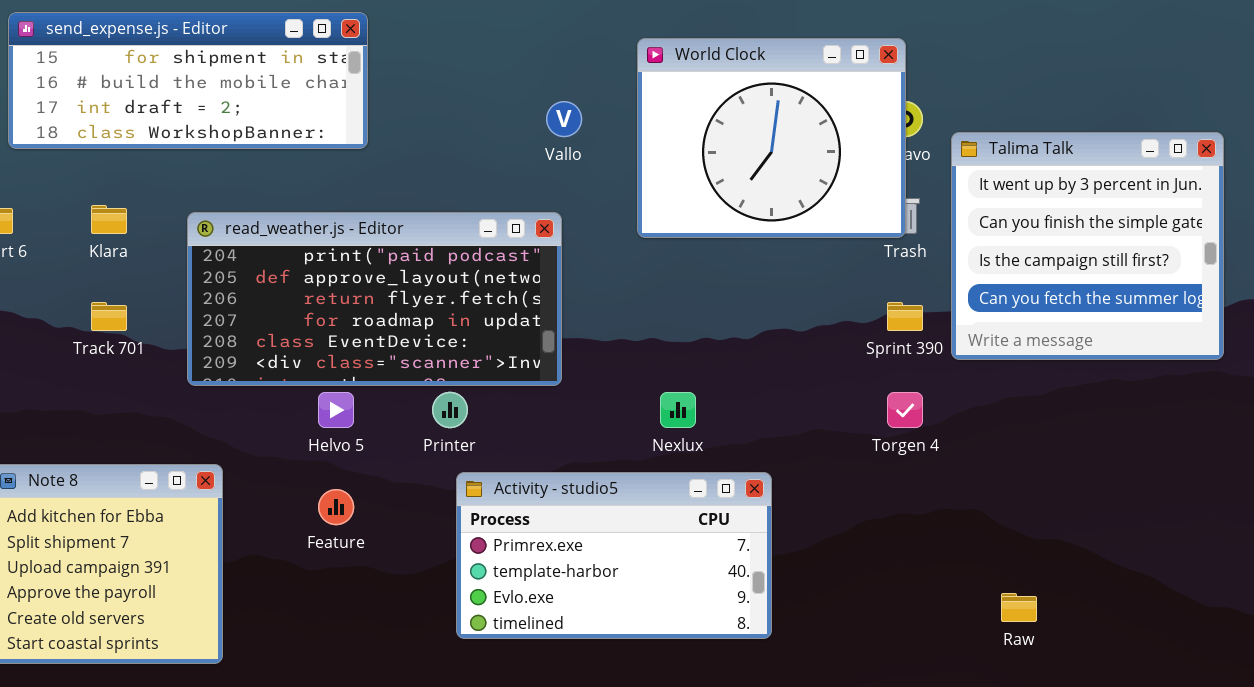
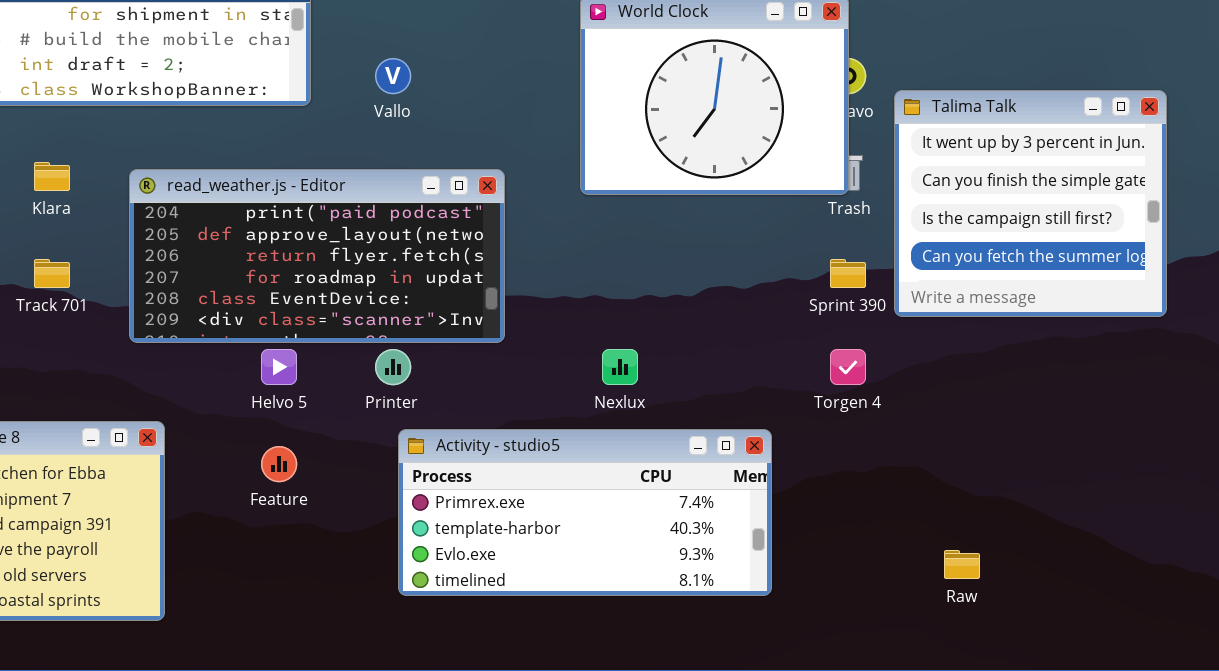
Vallo: [546,101,582,137] -> [375,58,411,94], moved
Activity - studio5: [456,472,772,639] -> [398,429,772,596], resized

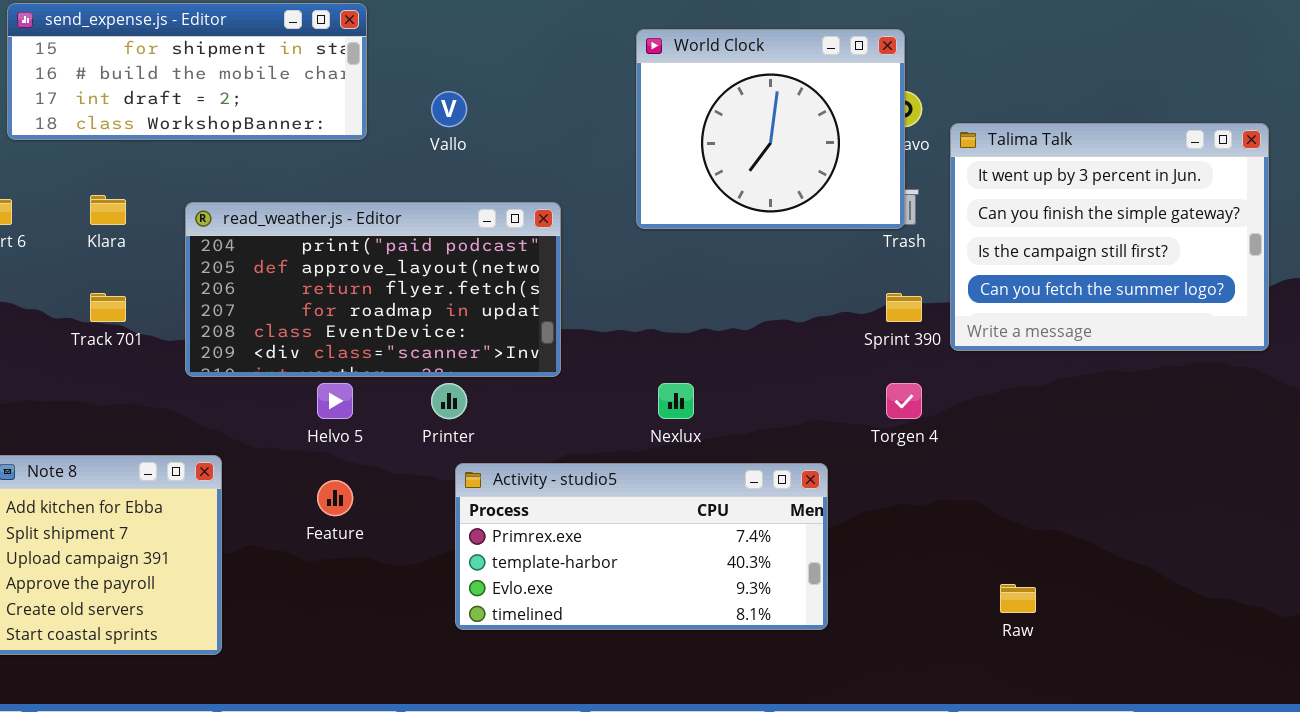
Talima Talk: [894,90,1167,317] -> [950,123,1269,351], resized

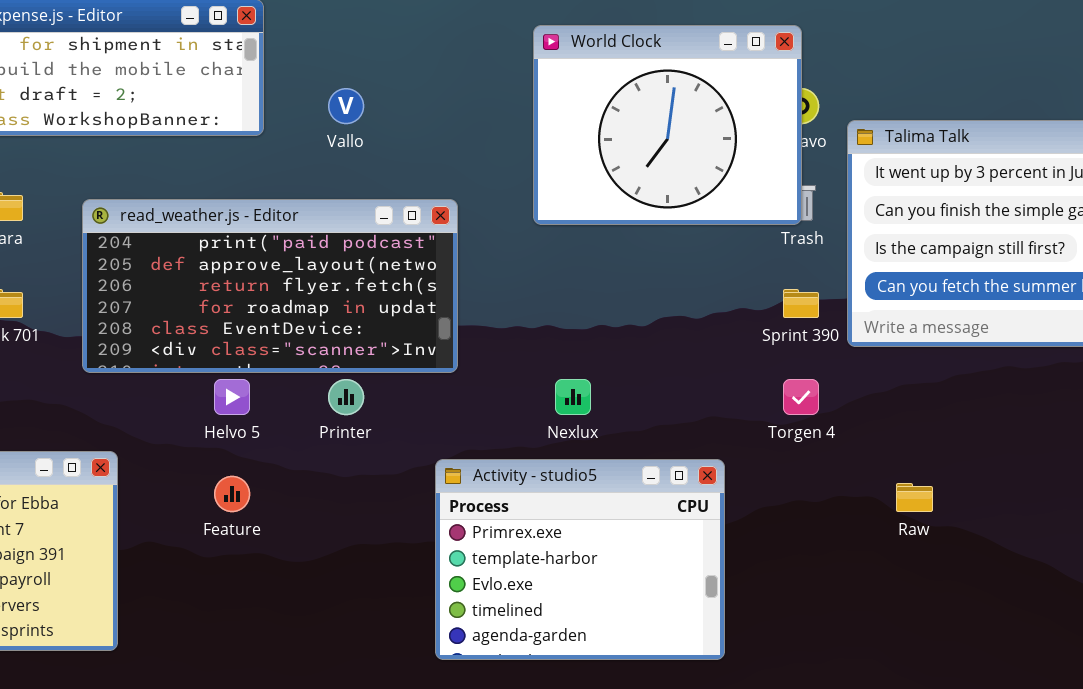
Activity - studio5: [455,463,828,630] -> [435,459,725,660], resized
Raw: [1000,584,1036,613] -> [896,483,933,512], moved

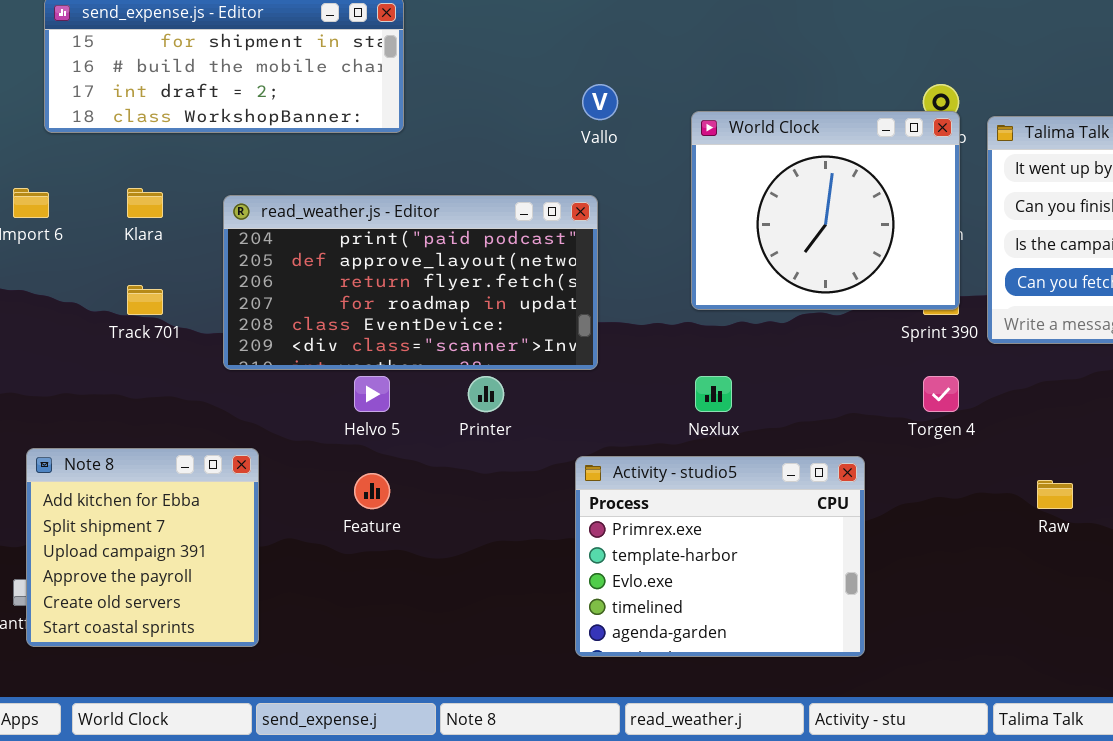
World Clock: [533,25,802,225] -> [691,111,960,310], moved
Vallo: [328,88,364,124] -> [582,84,618,120], moved

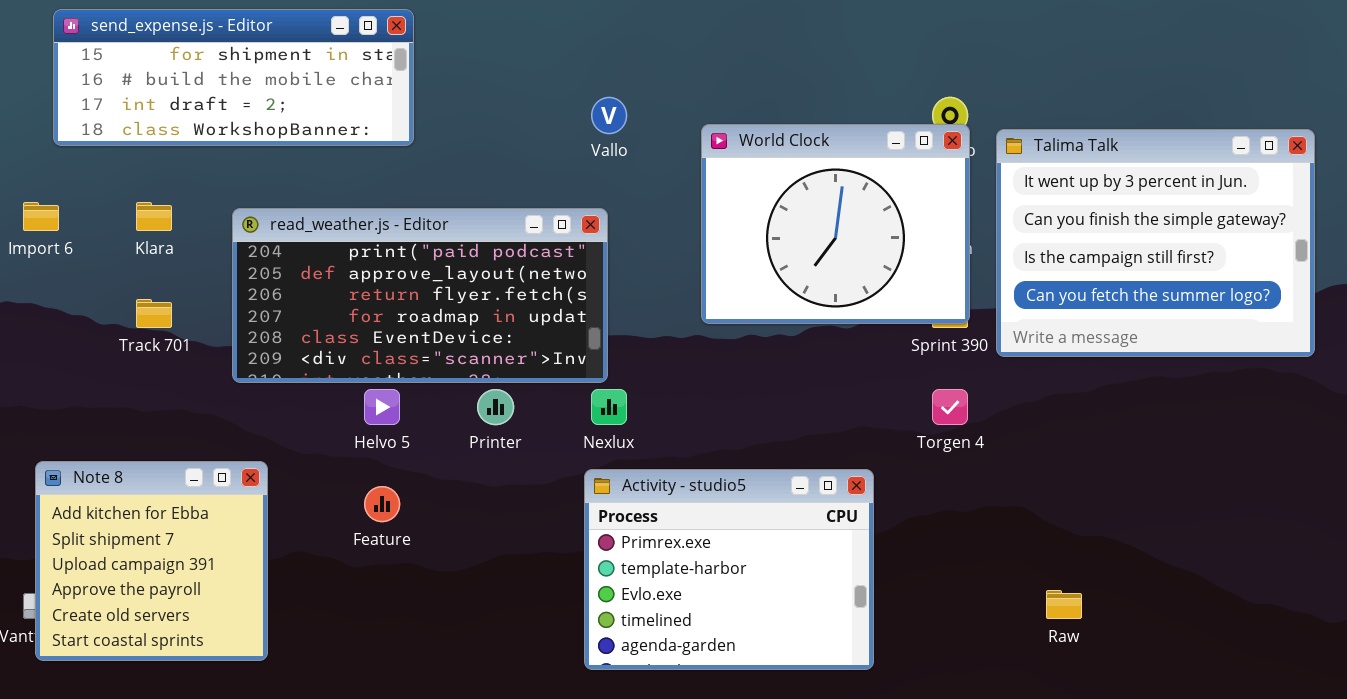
Nexlux: [695,376,732,412] -> [591,389,627,425], moved
Raw: [1037,480,1073,509] -> [1046,590,1082,619], moved

